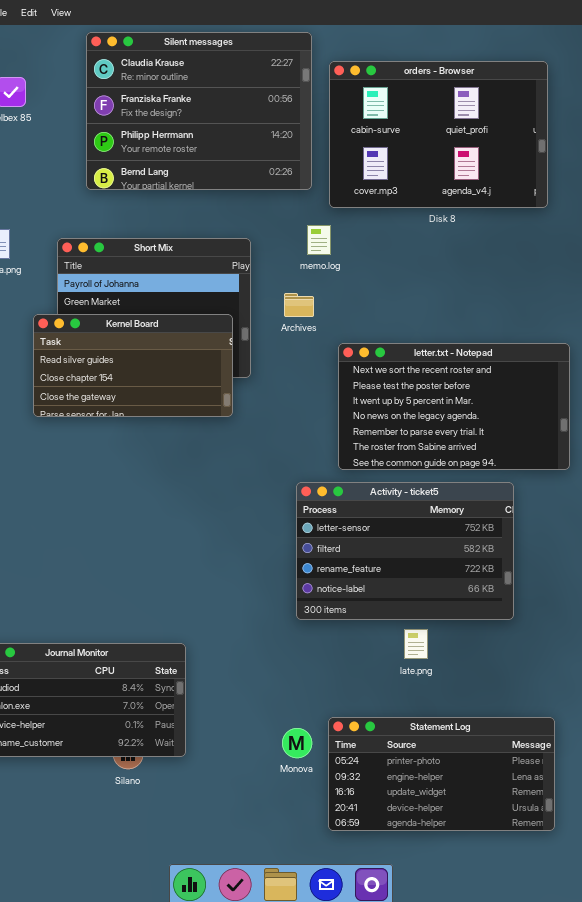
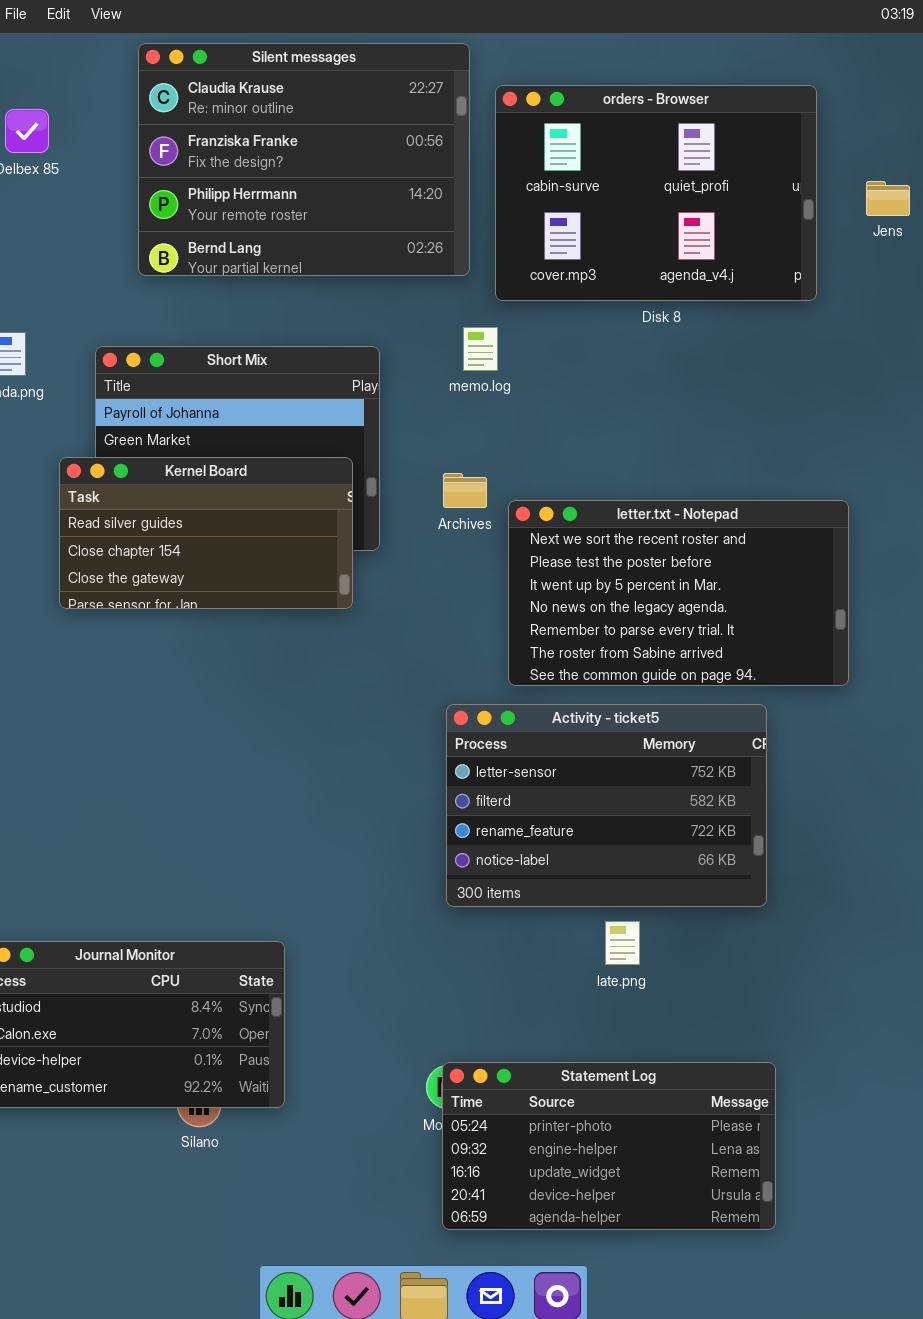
Archives: [284,293,314,317] -> [443,473,487,508], moved
Statement Log: [328,717,555,831] -> [442,1062,776,1230], moved

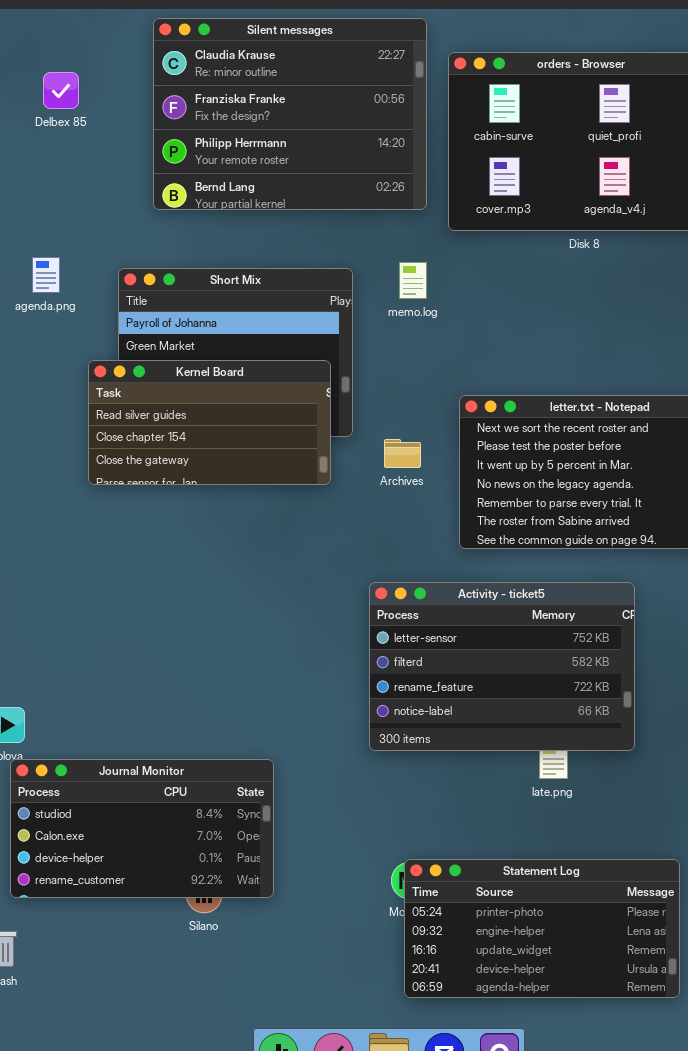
memo.log: [463,327,498,371] -> [399,262,427,299], moved
Archives: [443,473,487,508] -> [384,439,421,468], moved
Activity - ticket5: [446,704,767,907] -> [369,582,635,751], moved

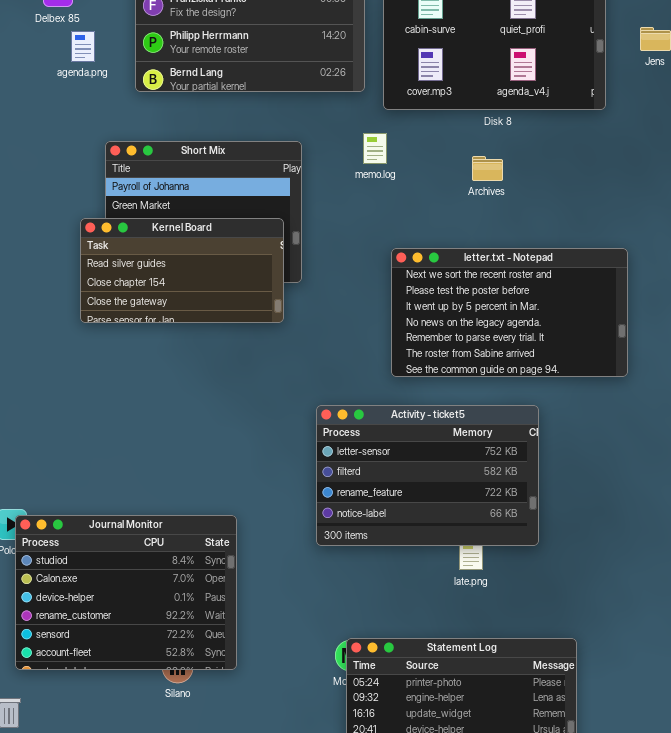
agenda.png: [32,257,60,293] -> [71,31,95,62], moved
memo.log: [399,262,427,299] -> [363,133,387,164], moved
Archives: [384,439,421,468] -> [472,156,503,181], moved
Journal Monitor: [10,759,274,898] -> [15,515,237,670], resized

